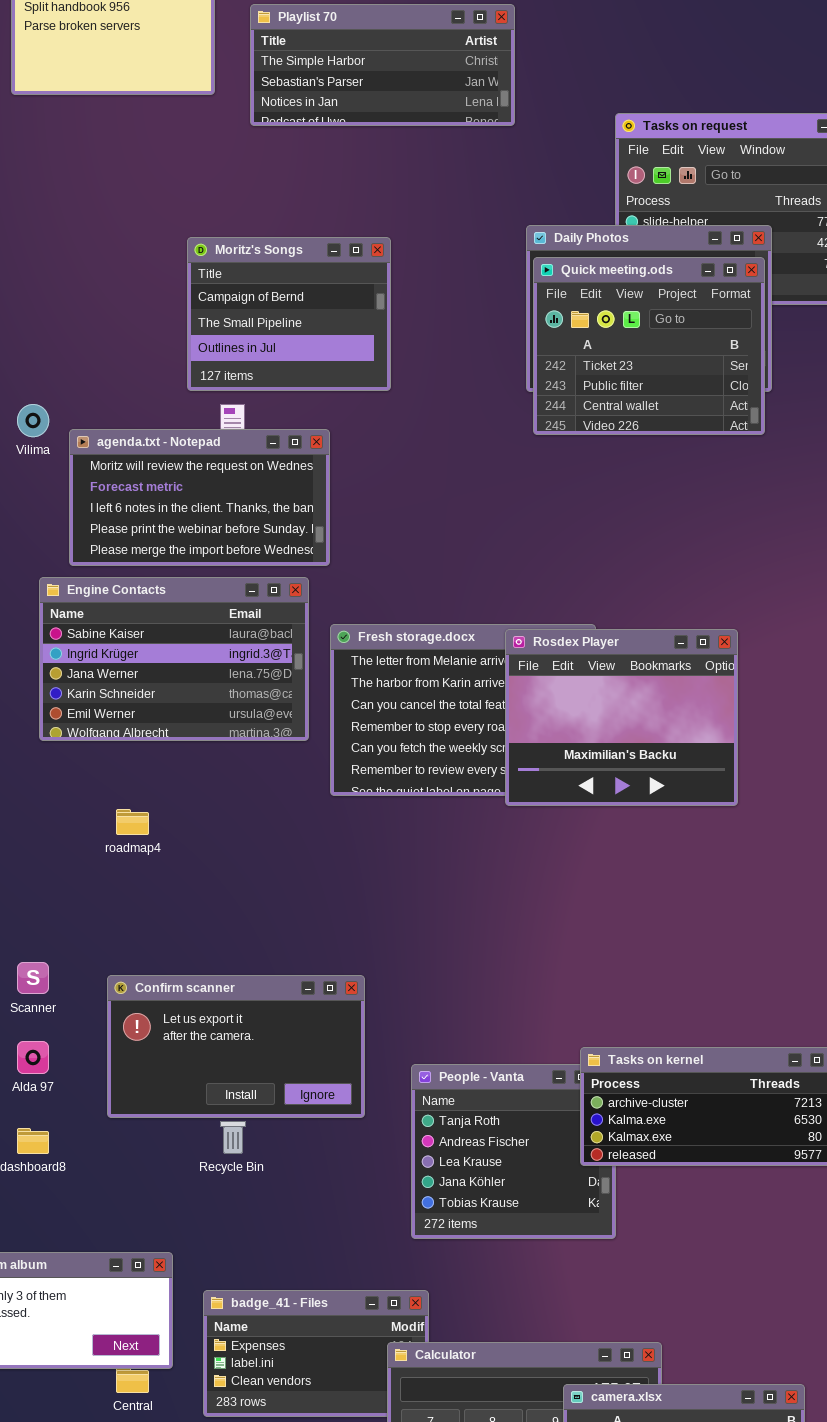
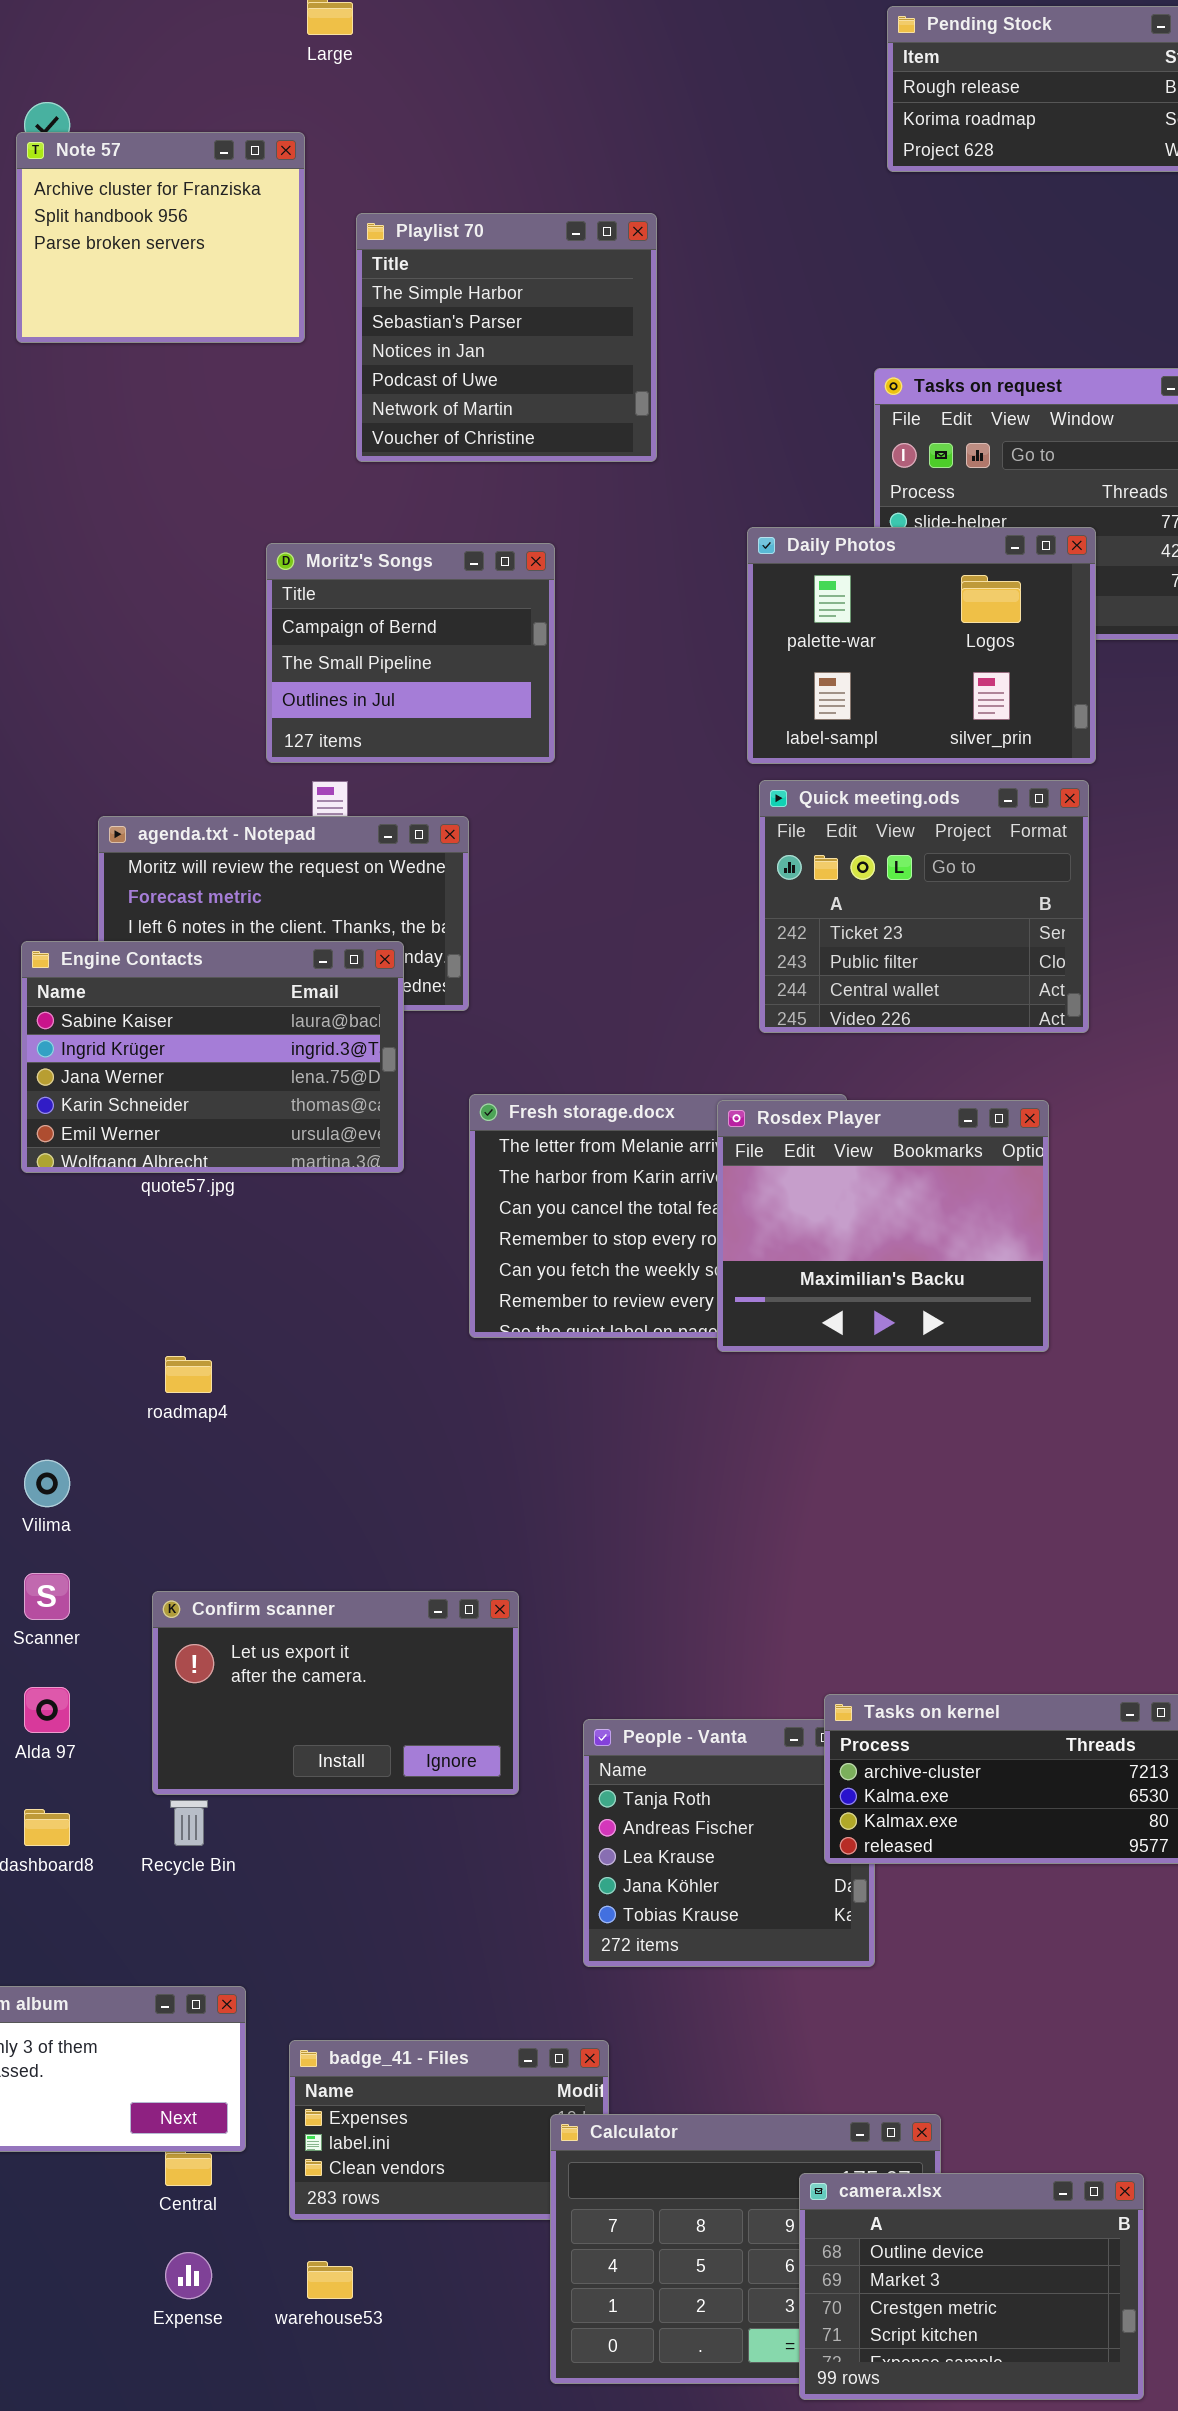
Playlist 70: [250,4,515,126] -> [356,213,657,462], resized
Quick meeting.ods: [533,257,765,435] -> [759,780,1089,1033], moved
Vilima: [17,404,49,437] -> [24,1460,70,1507], moved
Engine Contacts: [39,577,309,741] -> [21,941,404,1173], moved
Recycle Bin: [220,1121,246,1154] -> [170,1800,208,1846], moved

